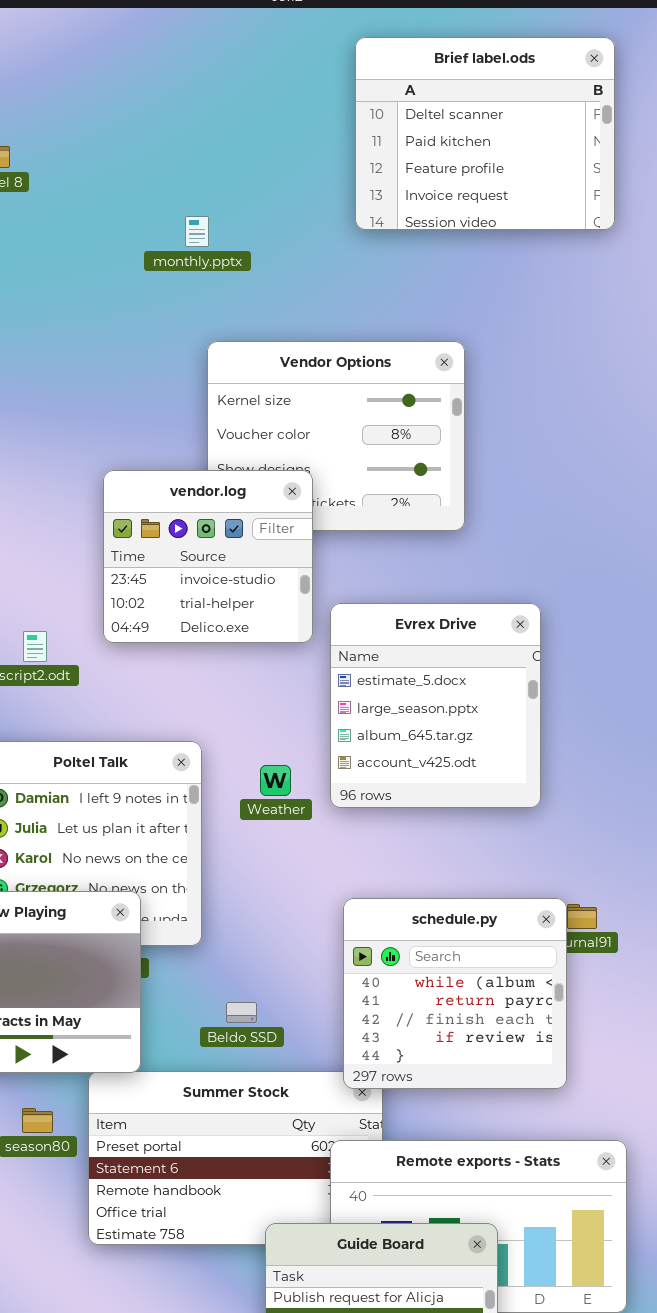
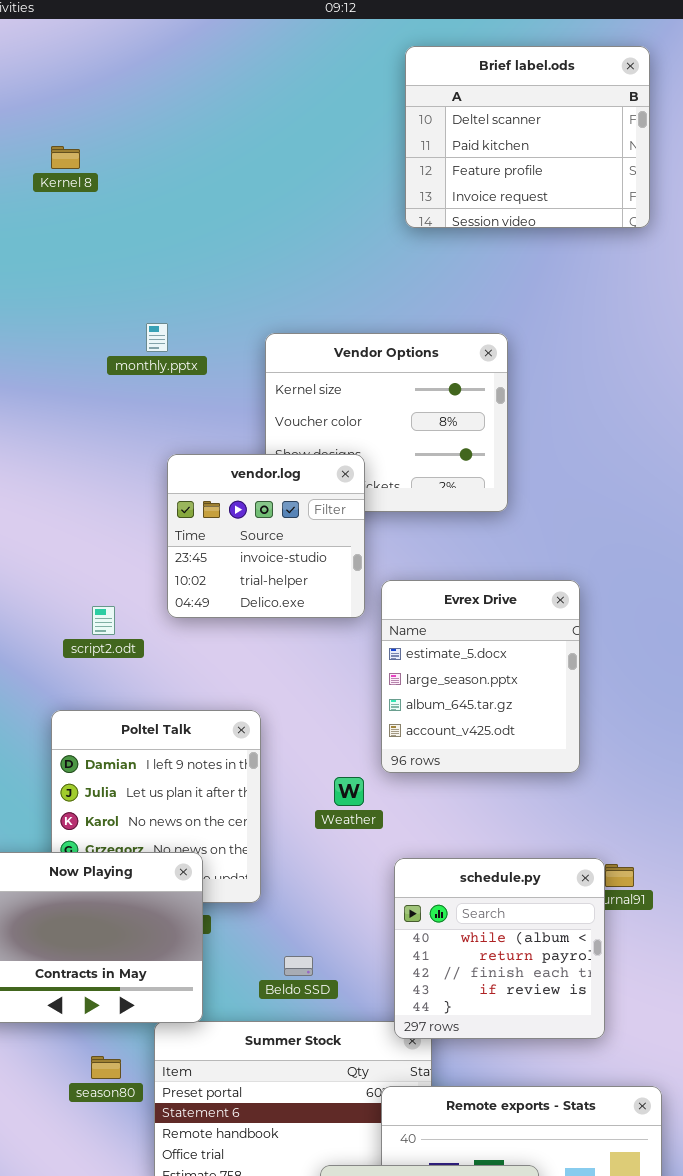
monthly.pptx: [185,216,209,247] -> [146,323,168,352], moved
Weather: [260,765,291,796] -> [334,777,364,806], moved

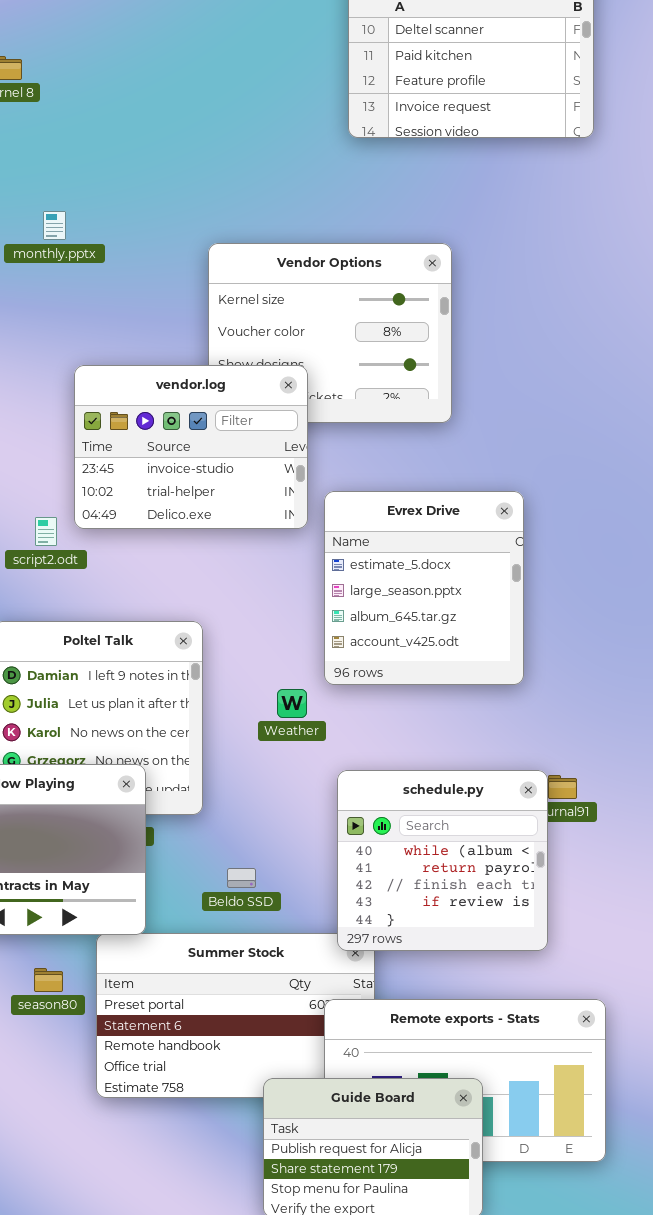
monthly.pptx: [146,323,168,352] -> [43,211,66,240], moved
vendor.log: [167,454,365,618] -> [74,365,308,529], resized

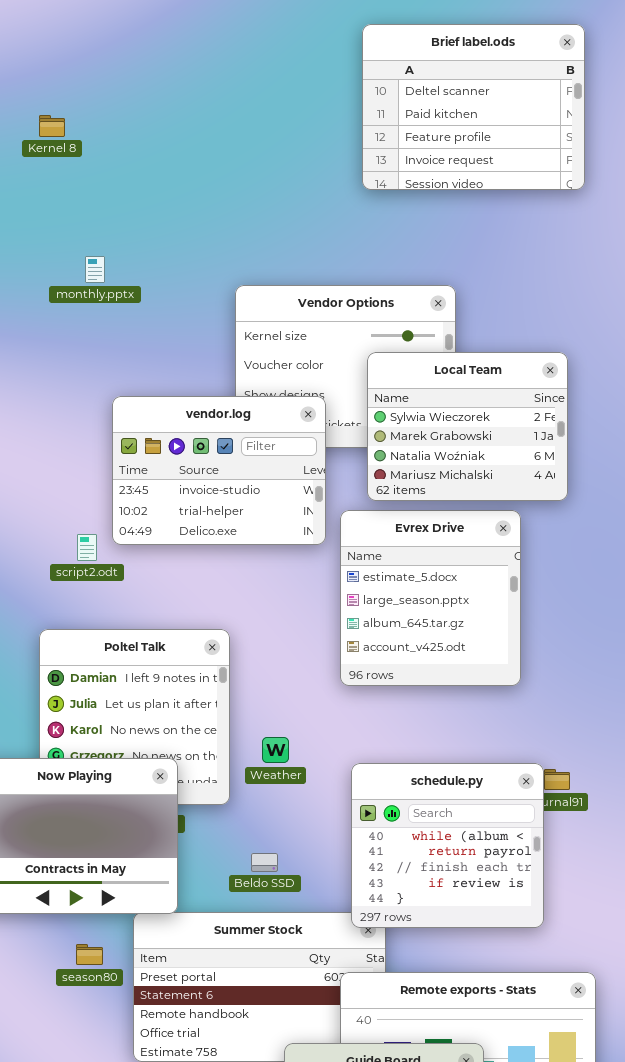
Local Team: none -> [367,352,568,501], opened
Weather: [277,689,307,718] -> [262,737,289,763], moved

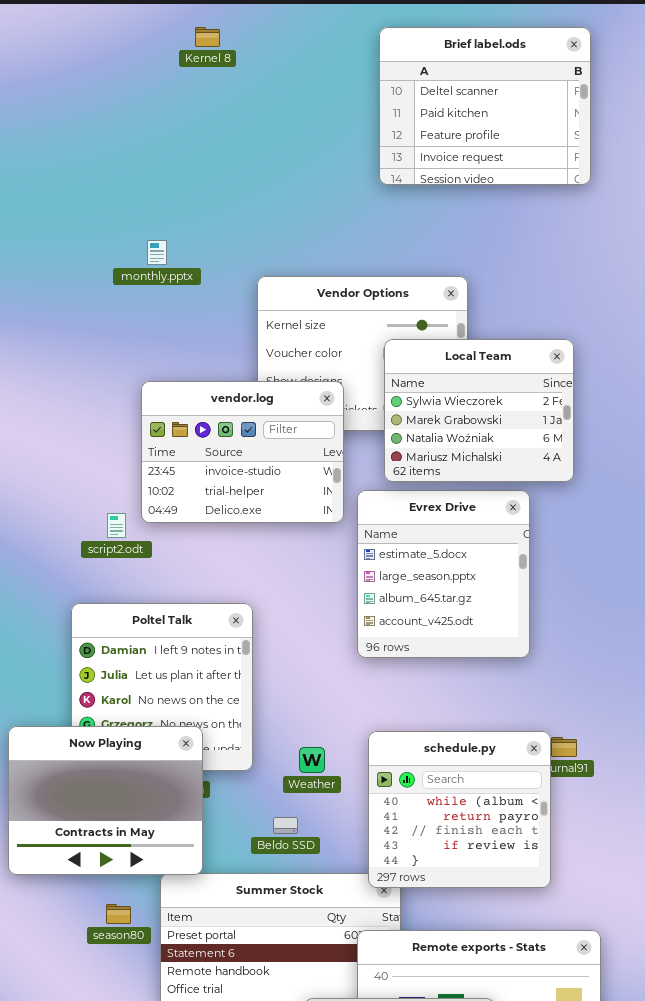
Kernel 8: [39,115,65,137] -> [195,27,220,47], moved
monthly.pptx: [85,256,105,283] -> [147,240,167,265], moved
Weather: [262,737,289,763] -> [299,747,325,773], moved

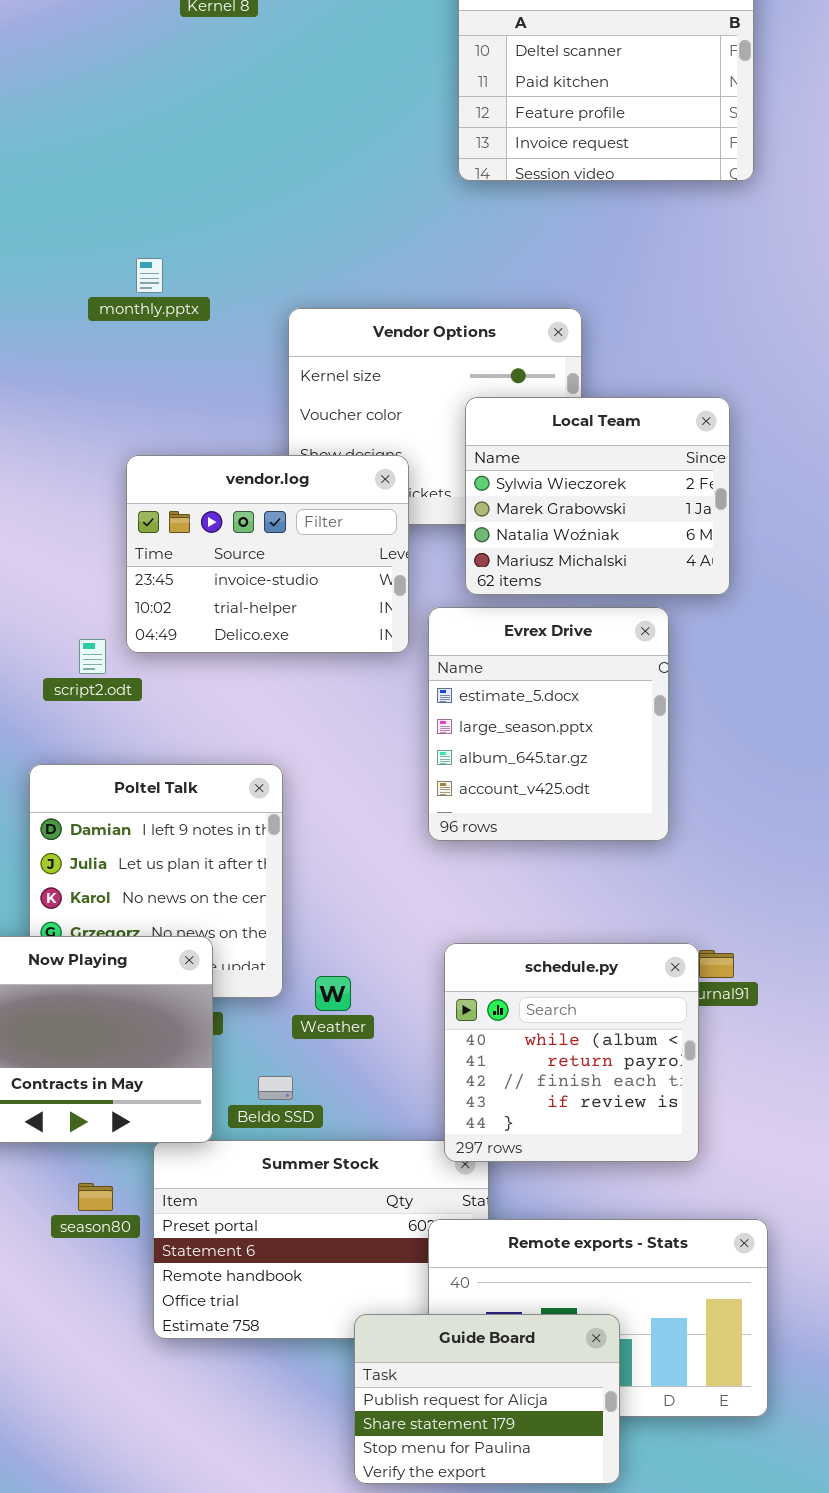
Weather: [299,747,325,773] -> [315,976,351,1011], moved
Beldo SSD: [273,817,298,834] -> [258,1076,293,1100], moved

